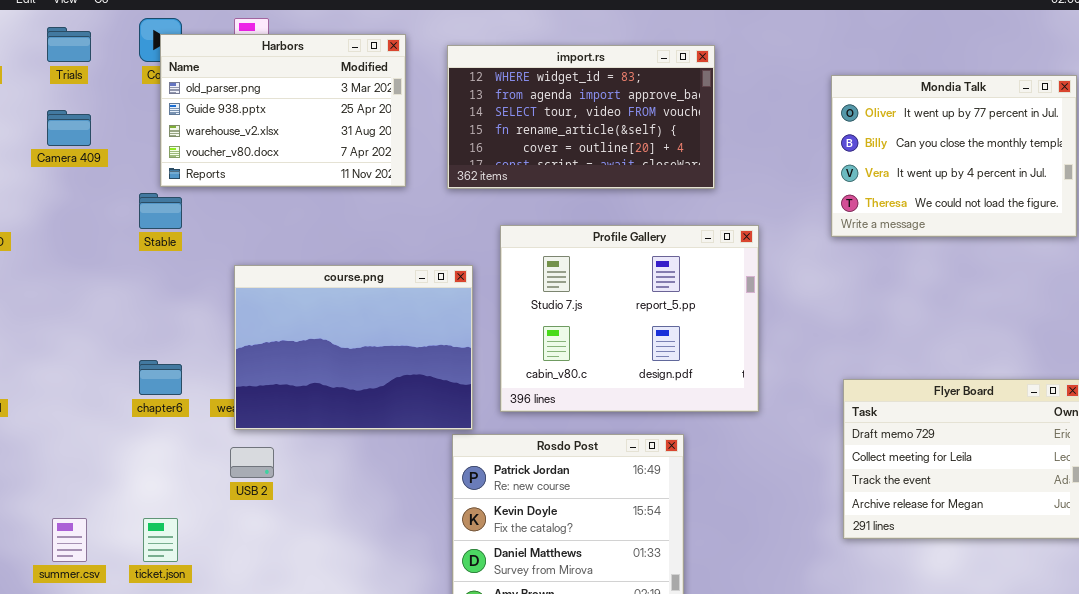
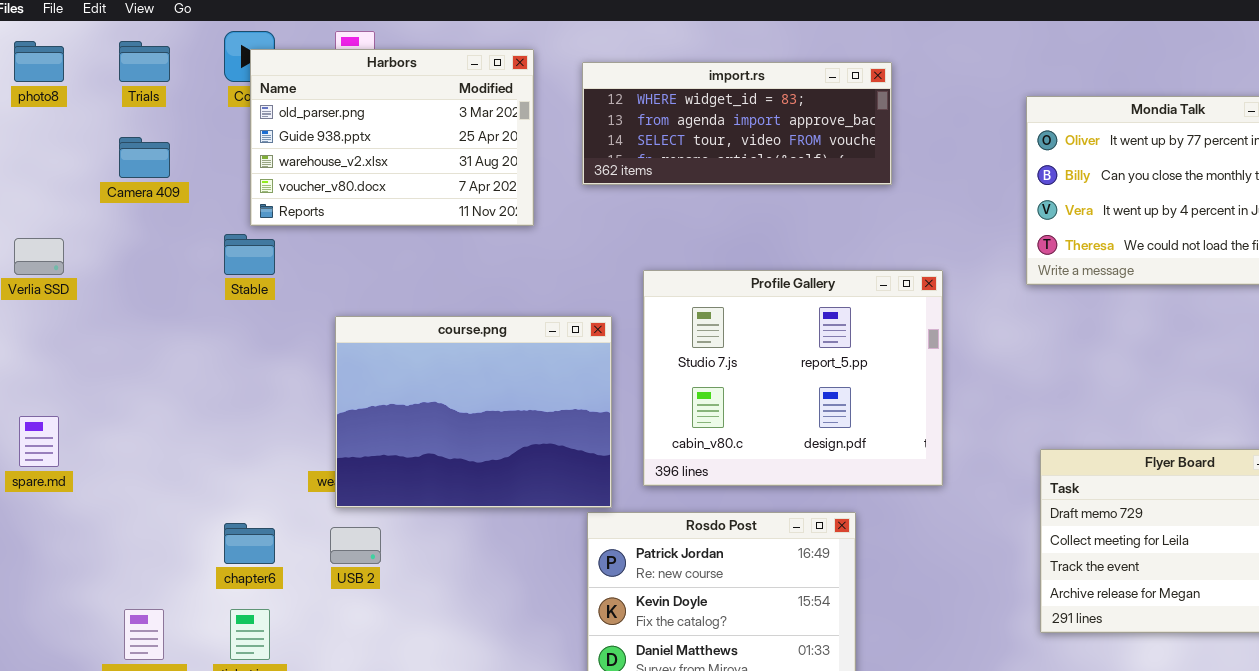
import.rs: [447,45,715,189] -> [582,62,892,185], resized
chapter6: [139,360,182,395] -> [224,523,275,564], moved

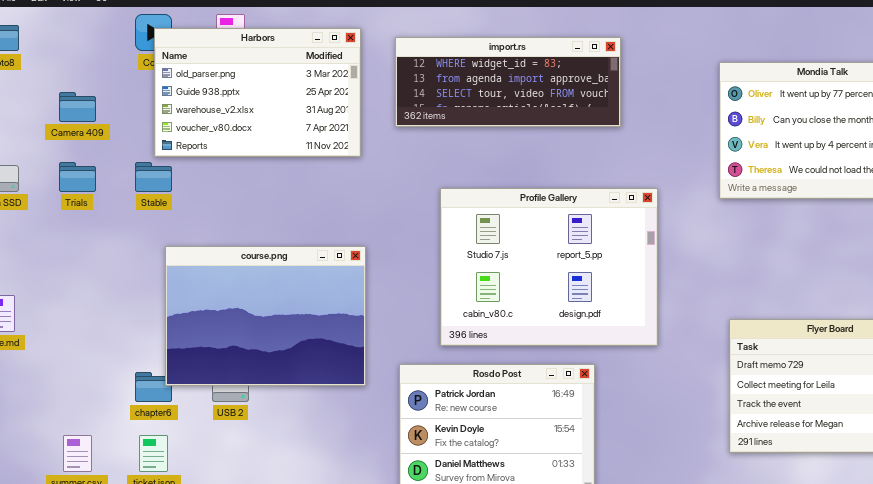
Trials: [119,41,170,82] -> [59,162,96,192], moved
course.png: [335,316,612,508] -> [165,246,366,386], moved

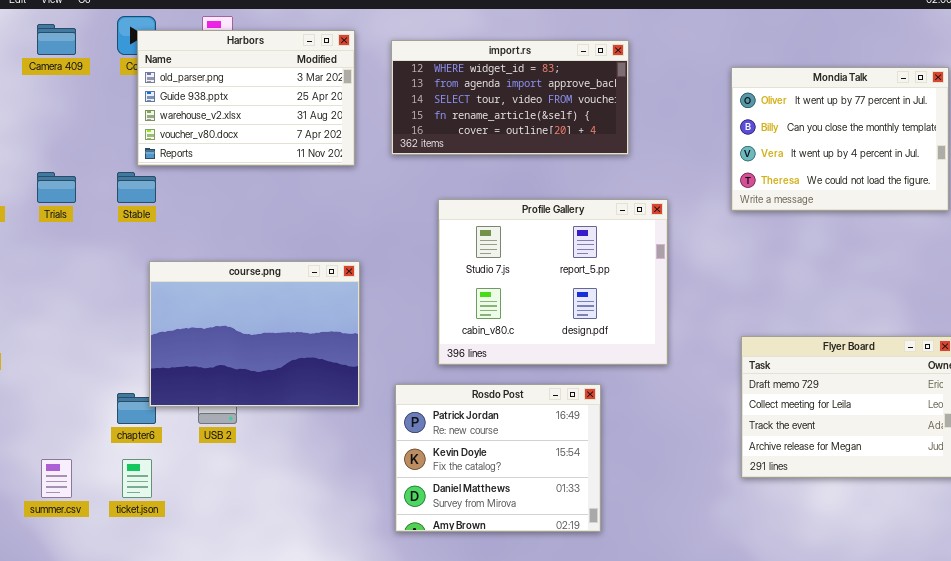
import.rs: [395,37,621,127] -> [391,40,629,155], resized
Camera 409: [59,92,96,122] -> [37,24,76,55], moved

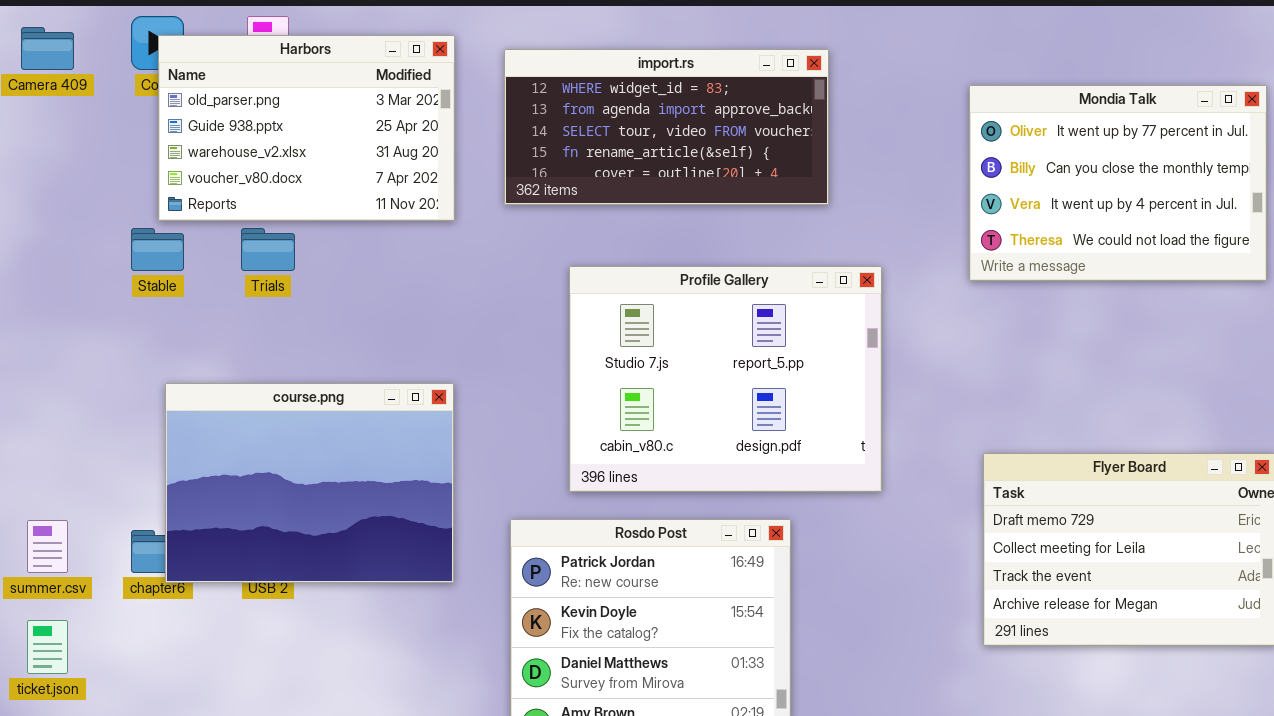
Trials: [37,172,76,203] -> [241,228,295,271], moved
course.png: [149,261,360,407] -> [165,383,454,583], moved
summer.csv: [41,459,72,498] -> [27,520,68,573], moved
ticket.json: [122,459,152,498] -> [27,620,68,674], moved

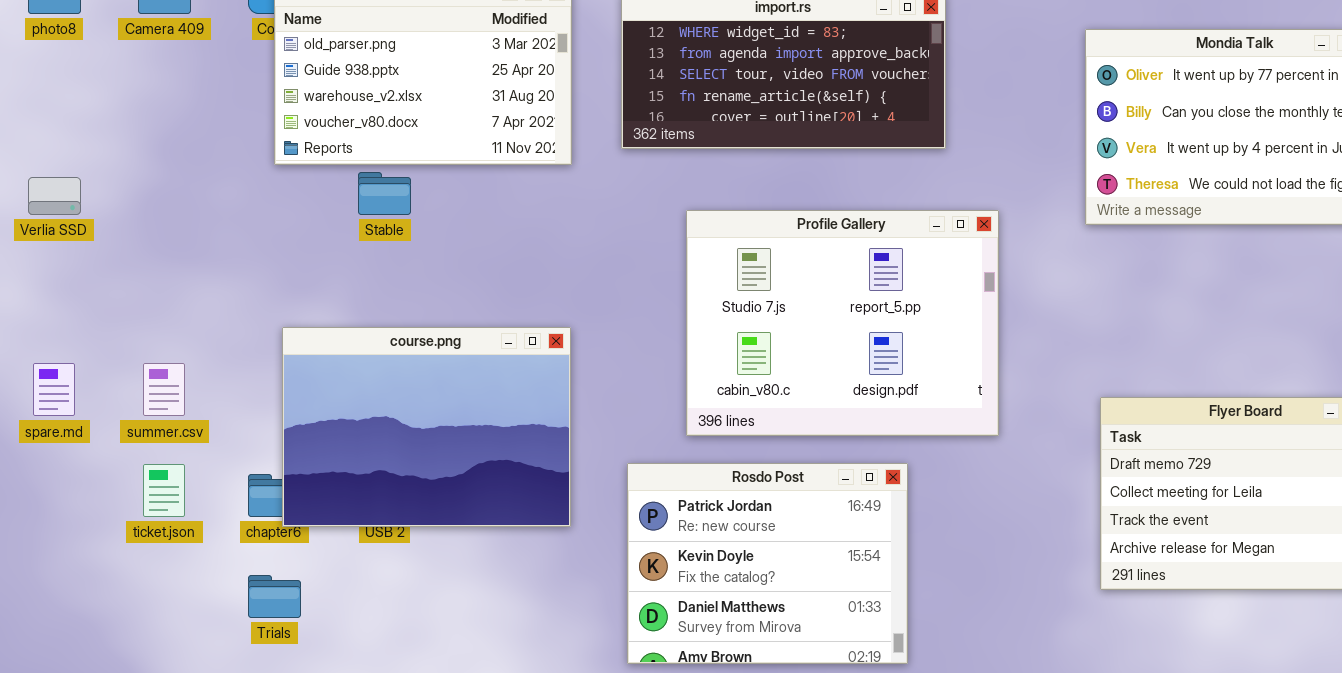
Stable: [131,228,184,271] -> [358,172,411,215], moved
Trials: [241,228,295,271] -> [248,575,301,618], moved
summer.csv: [27,520,68,573] -> [143,363,185,416], moved
ticket.json: [27,620,68,674] -> [143,464,185,517], moved

